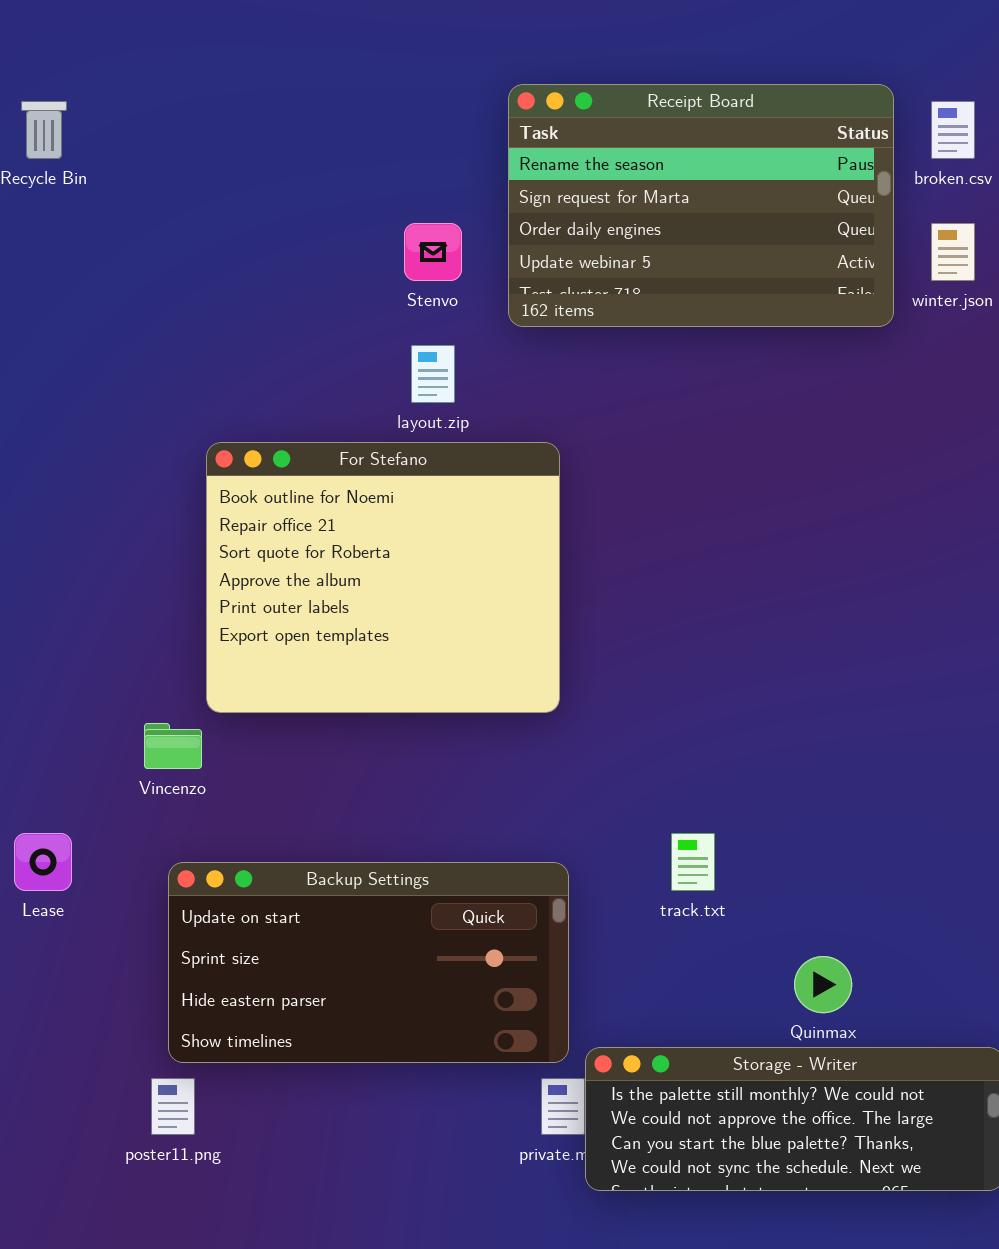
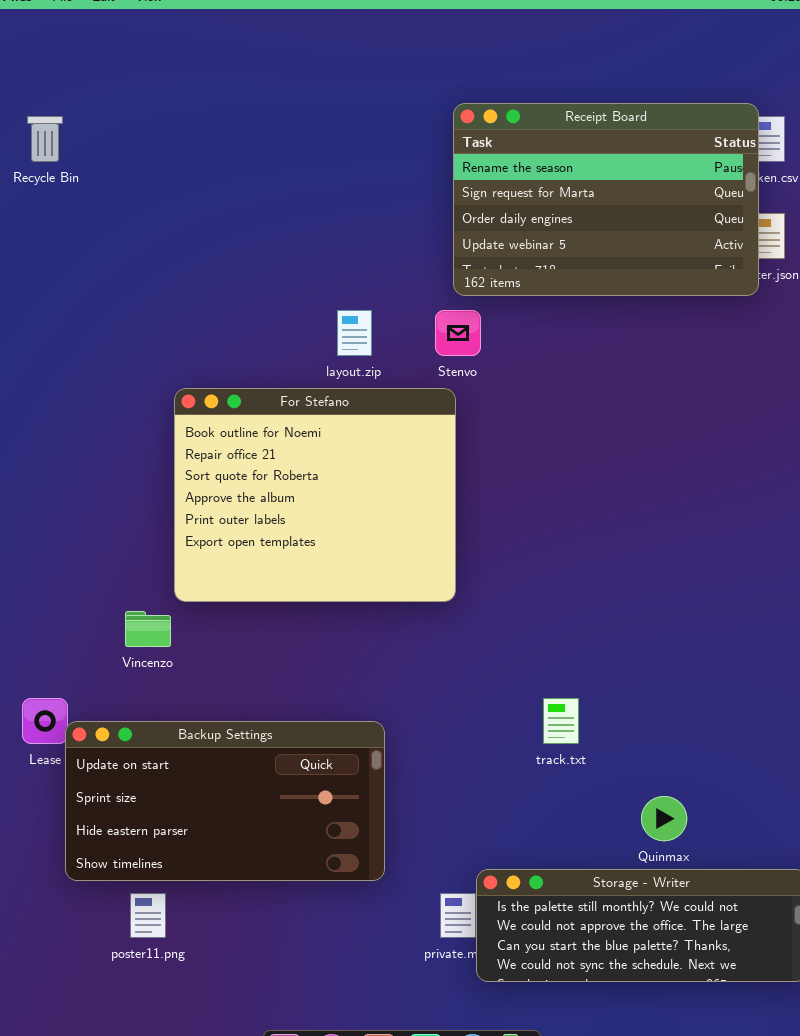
Receipt Board: [508,84,894,327] -> [453,103,759,296], moved
Stenvo: [404,223,462,281] -> [435,310,481,356], moved
Backup Settings: [168,862,569,1063] -> [65,721,385,881], moved

